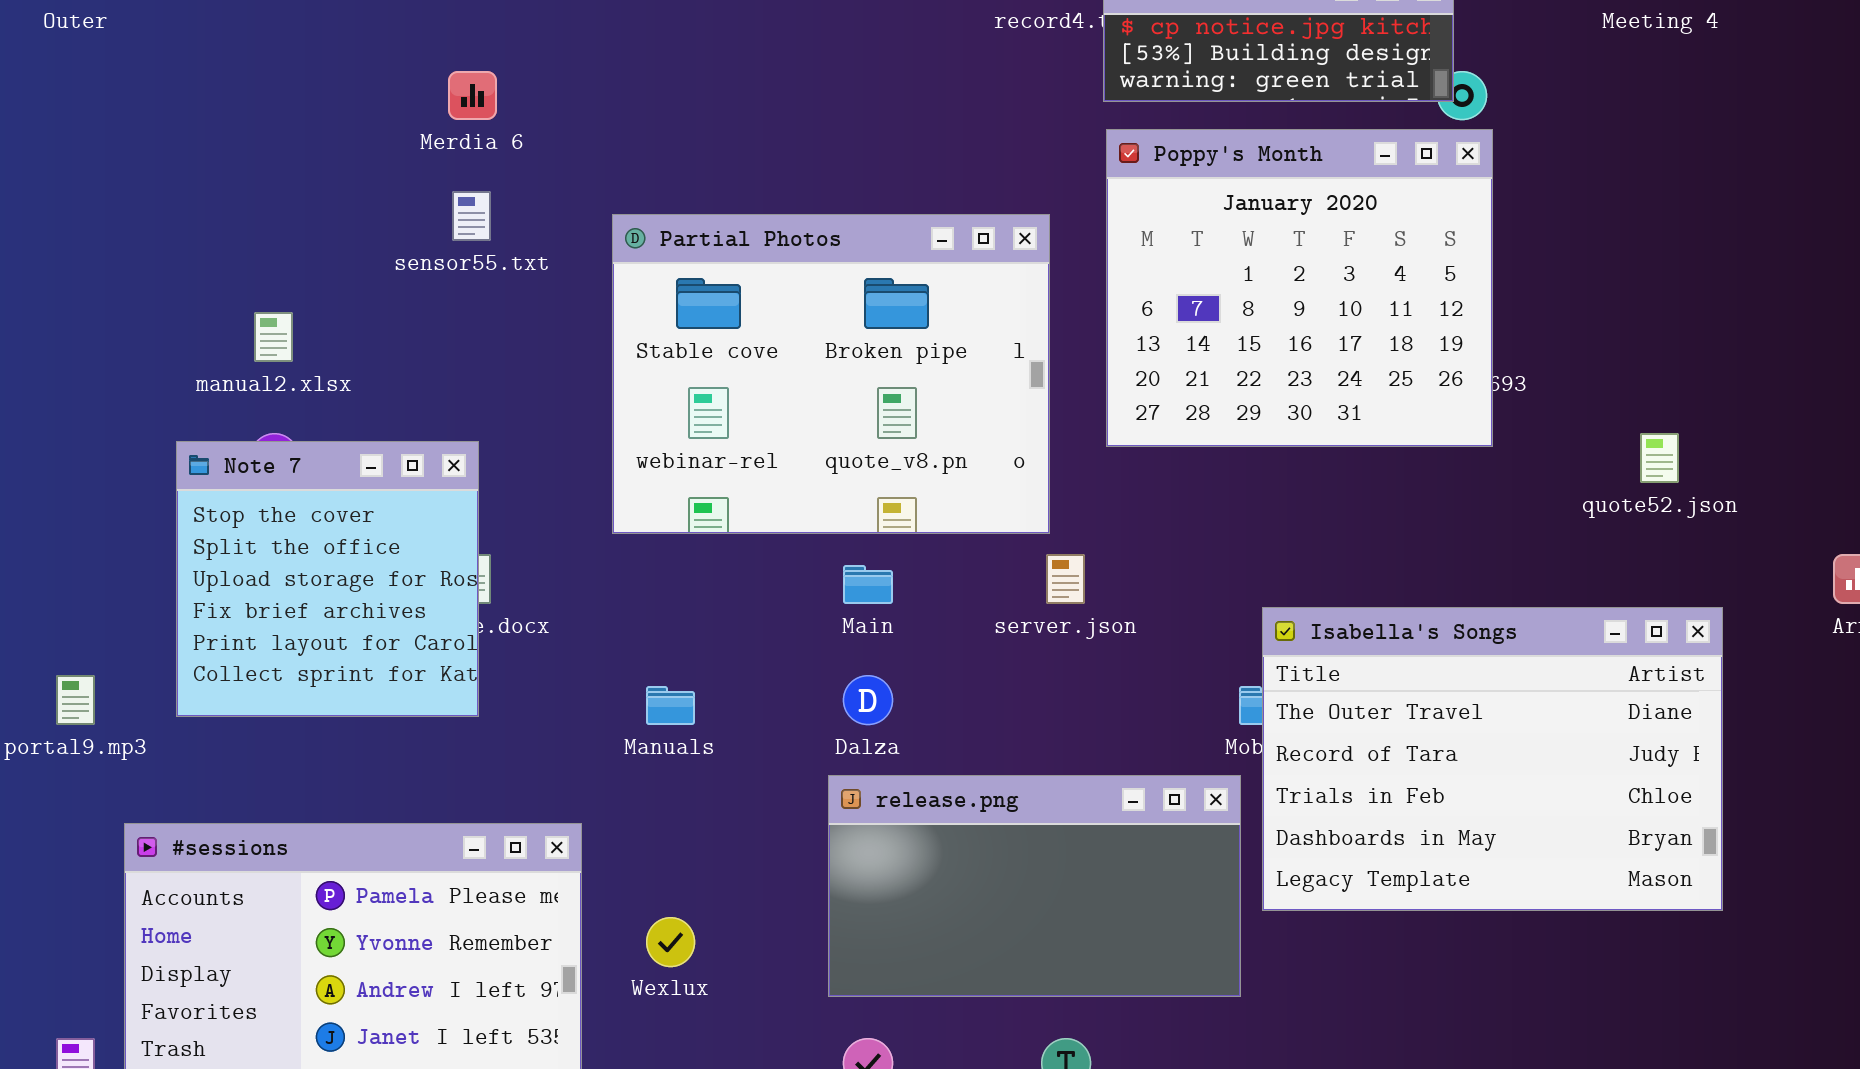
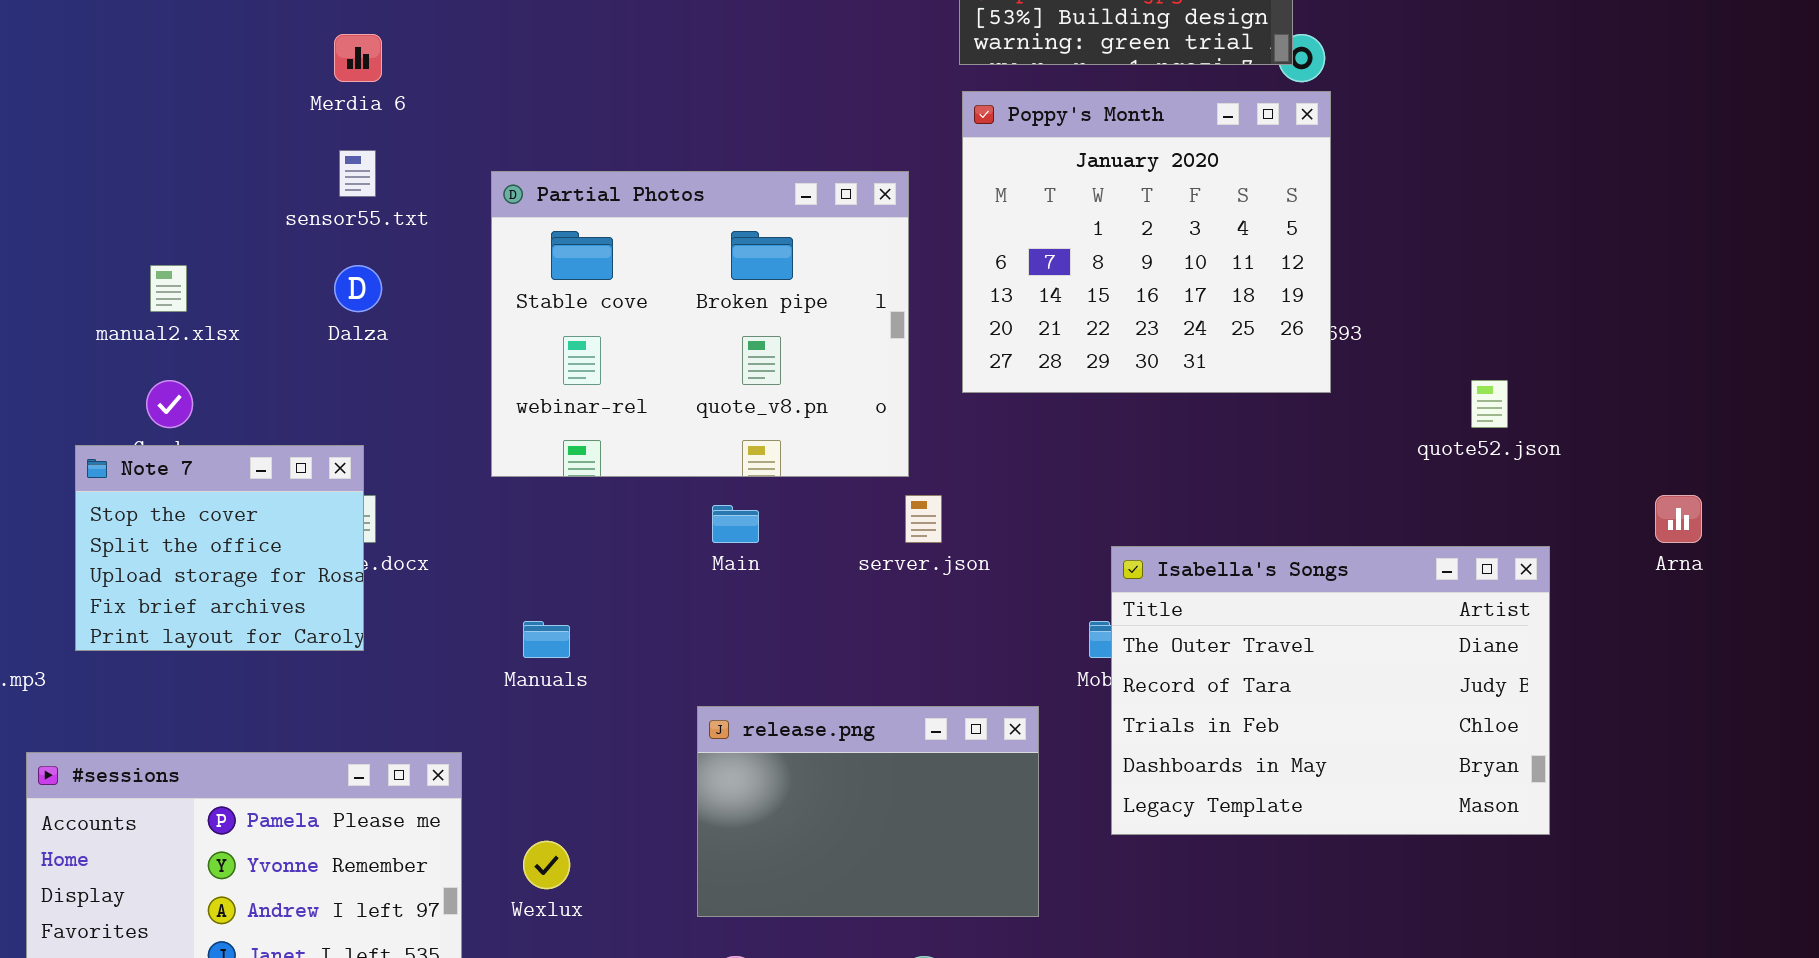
Note 7: [176,441,479,717] -> [75,445,364,651], resized
Dalza: [843,675,893,725] -> [334,265,382,312], moved
release.png: [828,775,1241,997] -> [697,706,1039,917], resized

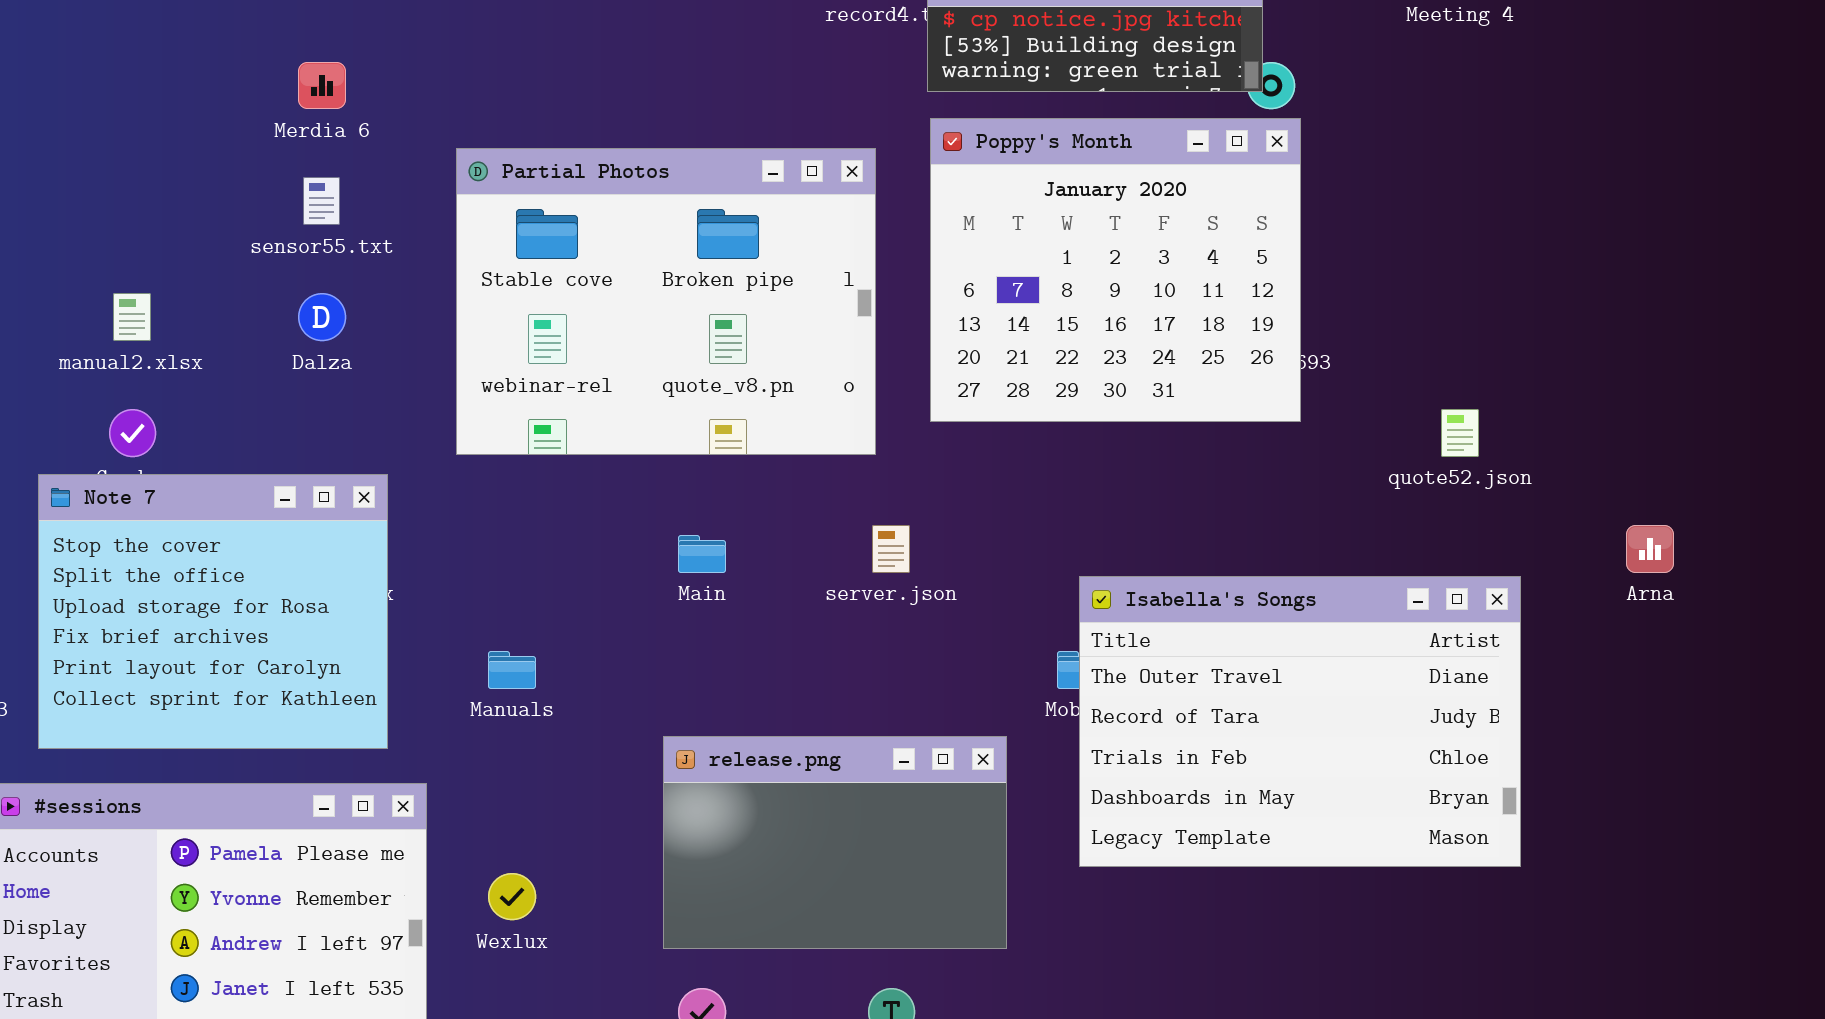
Partial Photos: [491,171,909,477] -> [456,148,876,455], moved
Note 7: [75,445,364,651] -> [38,474,388,749], resized

